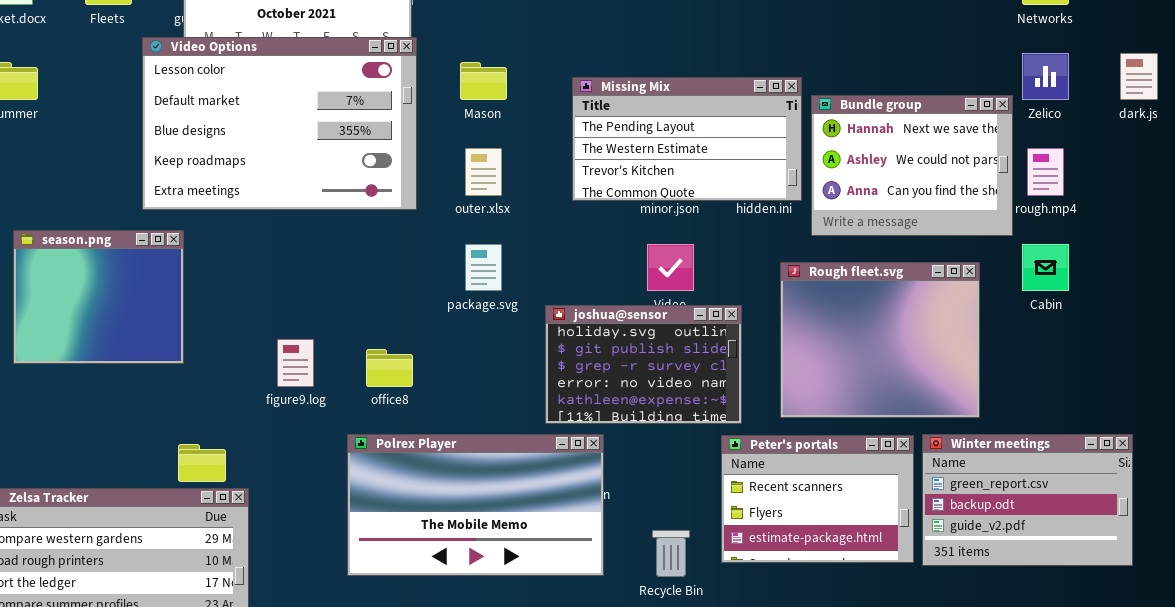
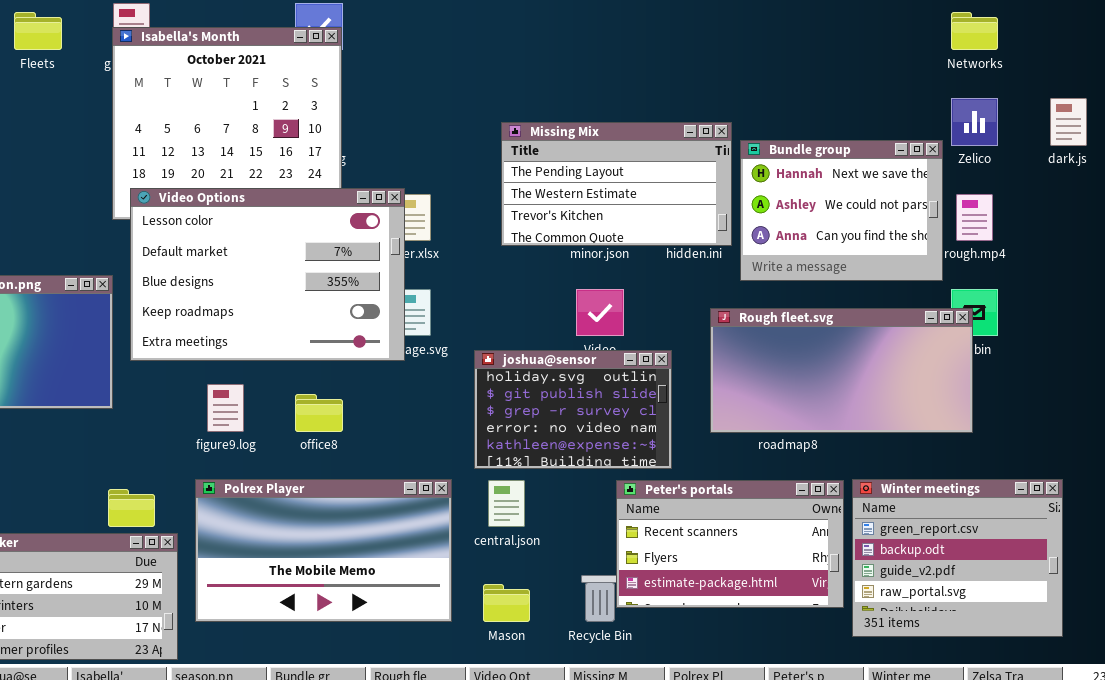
Video Options: [142,37,417,210] -> [130,188,405,361], moved
Mason: [460,62,507,100] -> [483,584,530,622], moved
Rough fleet.svg: [780,262,980,418] -> [710,308,973,433], resized
Polrex Player: [347,434,604,576] -> [195,479,452,622], moved
Winter meetings: [922,434,1133,566] -> [852,479,1063,637], resized
Peter's portals: [721,435,914,563] -> [616,480,844,608], resized

